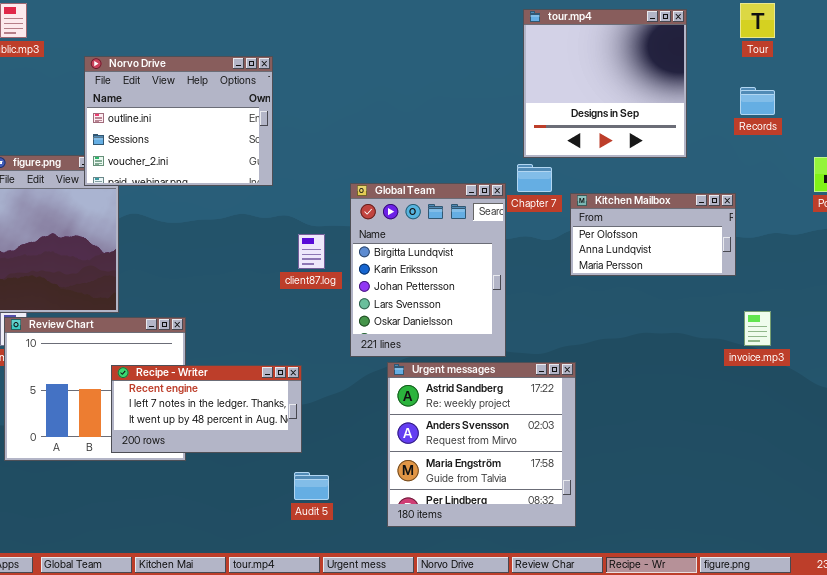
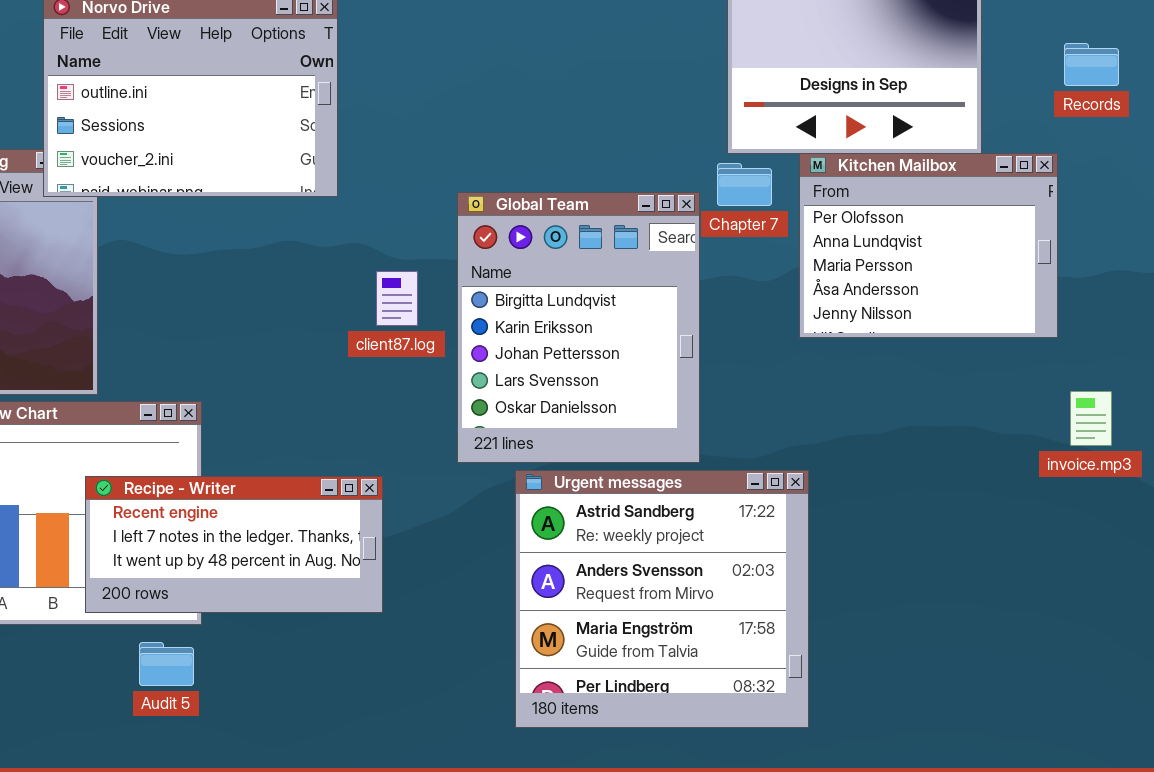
Kitchen Mailbox: [570,193,736,276] -> [799,153,1058,338], resized
Audit 5: [294,472,329,500] -> [139,642,194,686], moved

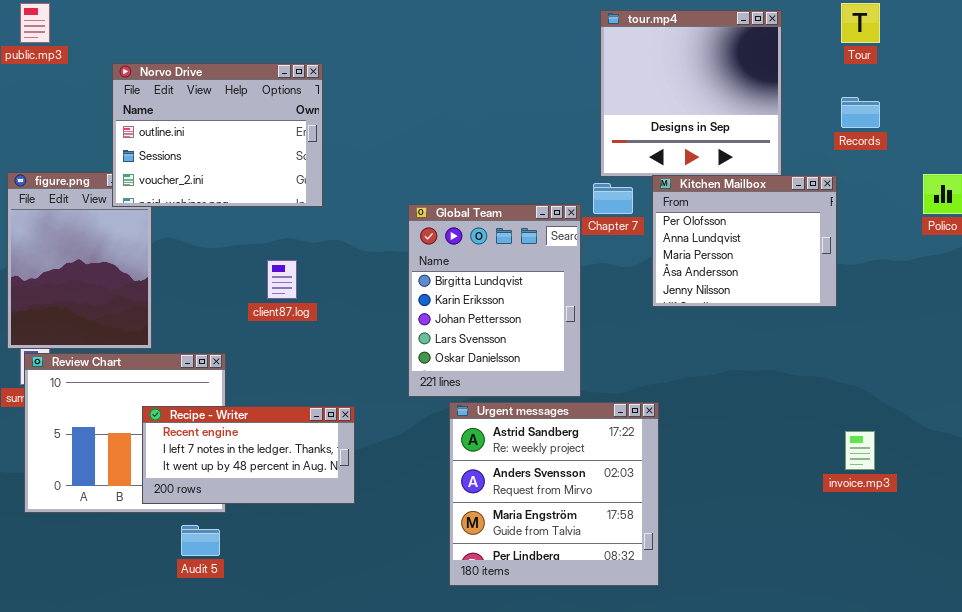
client87.log: [376,271,418,326] -> [267,260,297,299], moved
invoice.mp3: [1070,391,1112,446] -> [845,431,875,470], moved

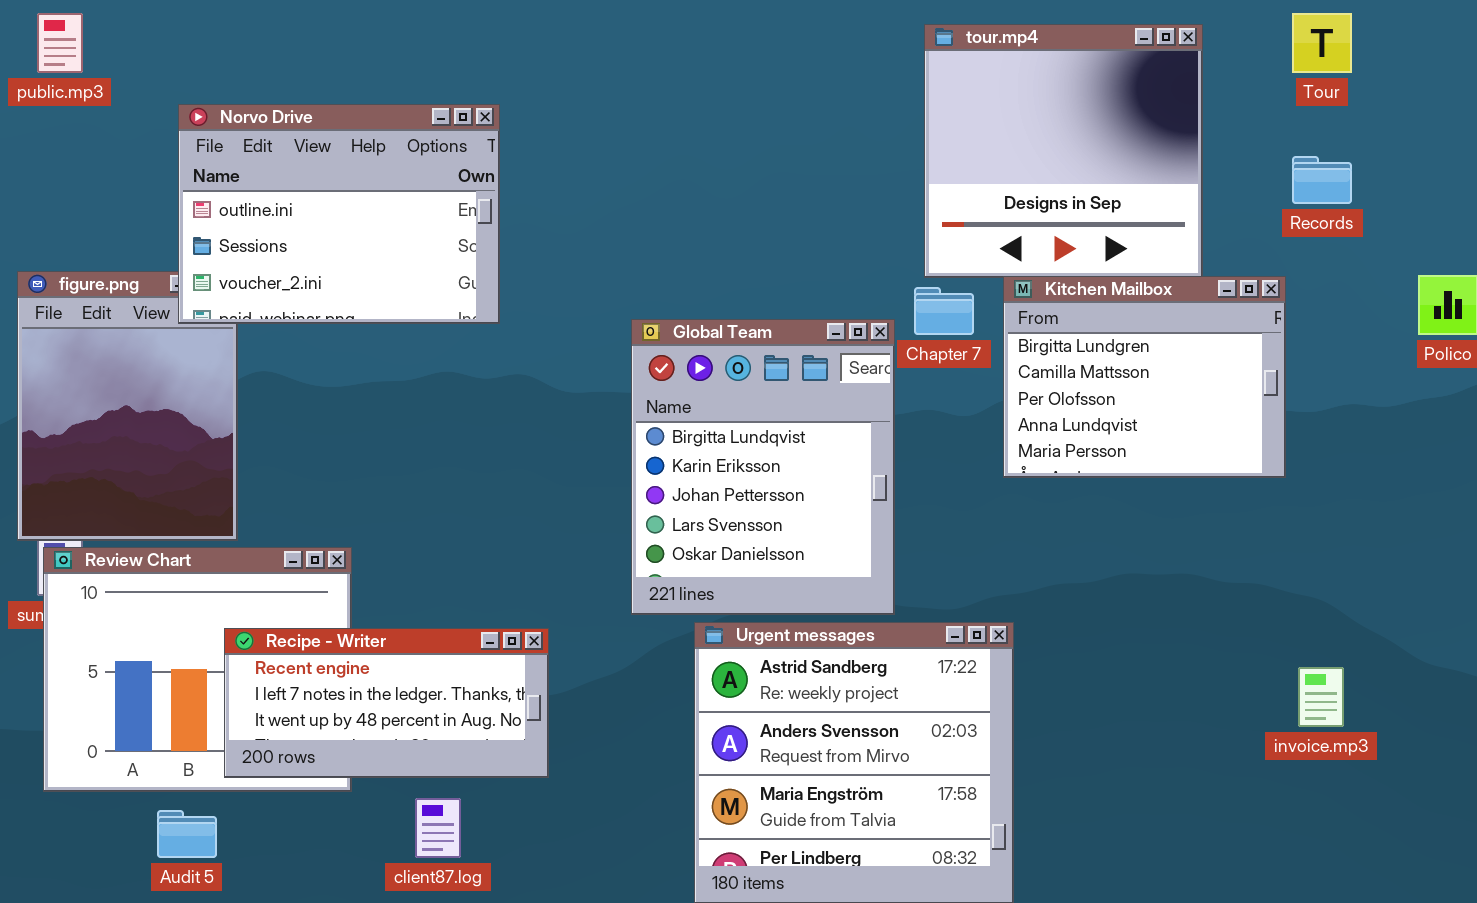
Kitchen Mailbox: [652,175,837,307] -> [1003,276,1286,478], scrolled up 2 rows
client87.log: [267,260,297,299] -> [415,798,461,858], moved
Audit 5: [181,525,220,556] -> [157,810,217,858], moved

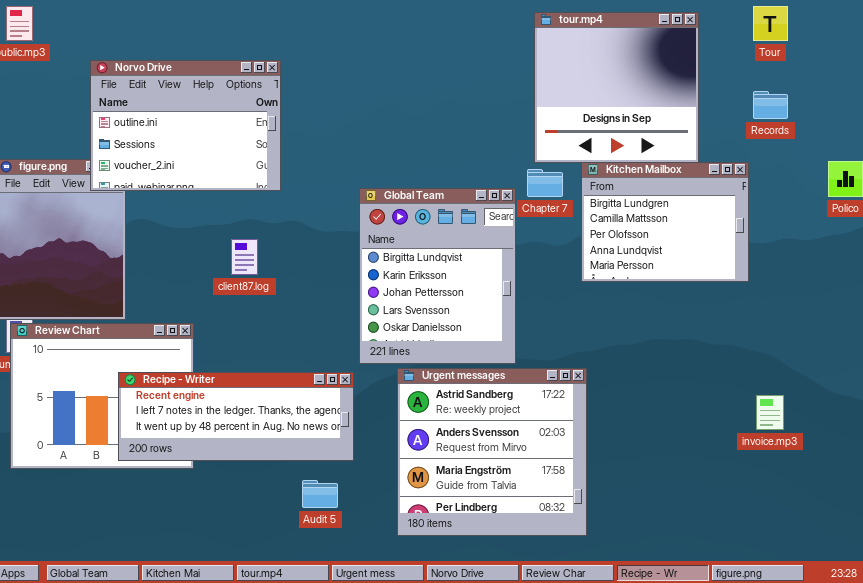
Recipe - Writer: [224,628,549,778] -> [118,372,354,461], resized
client87.log: [415,798,461,858] -> [231,239,258,275], moved
Audit 5: [157,810,217,858] -> [302,480,338,508], moved

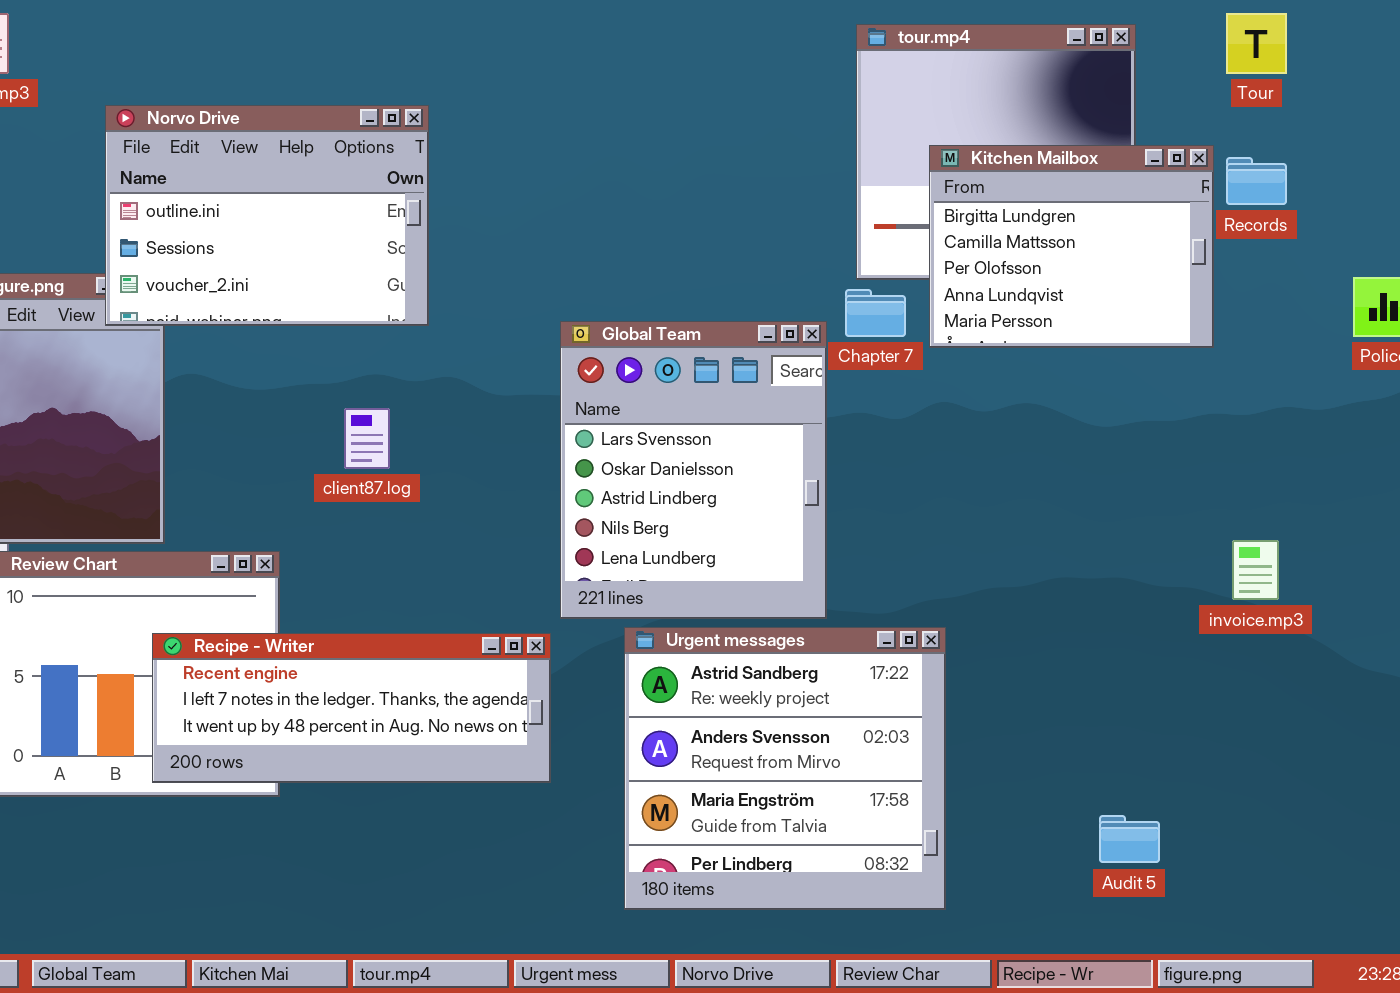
Kitchen Mailbox: [581,162,749,282] -> [929,145,1214,348], moved
Global Team: [359,188,516,364] -> [560,321,827,619], scrolled down 3 rows
invoice.mp3: [756,395,784,430] -> [1232,540,1279,600], moved
Audit 5: [302,480,338,508] -> [1099,815,1160,863], moved

